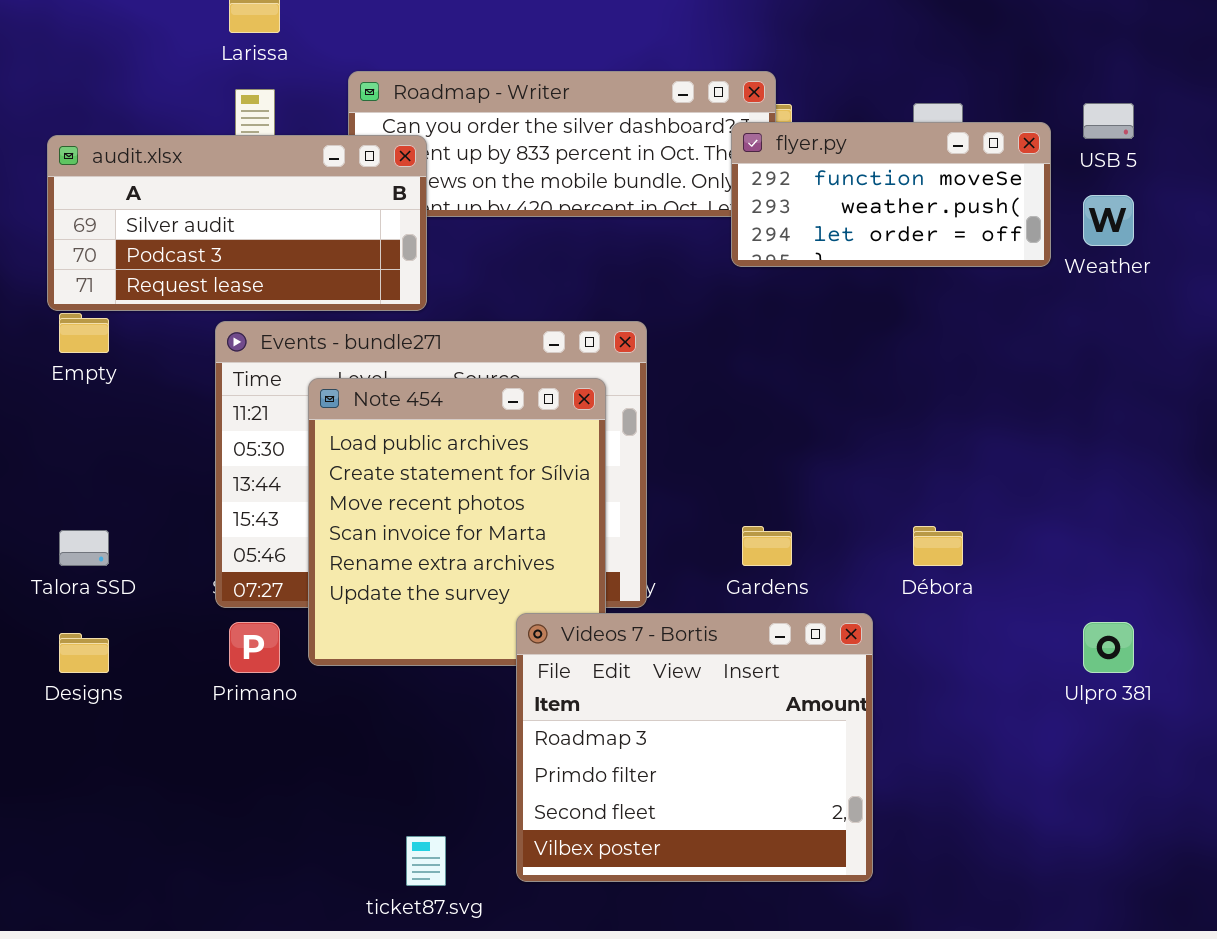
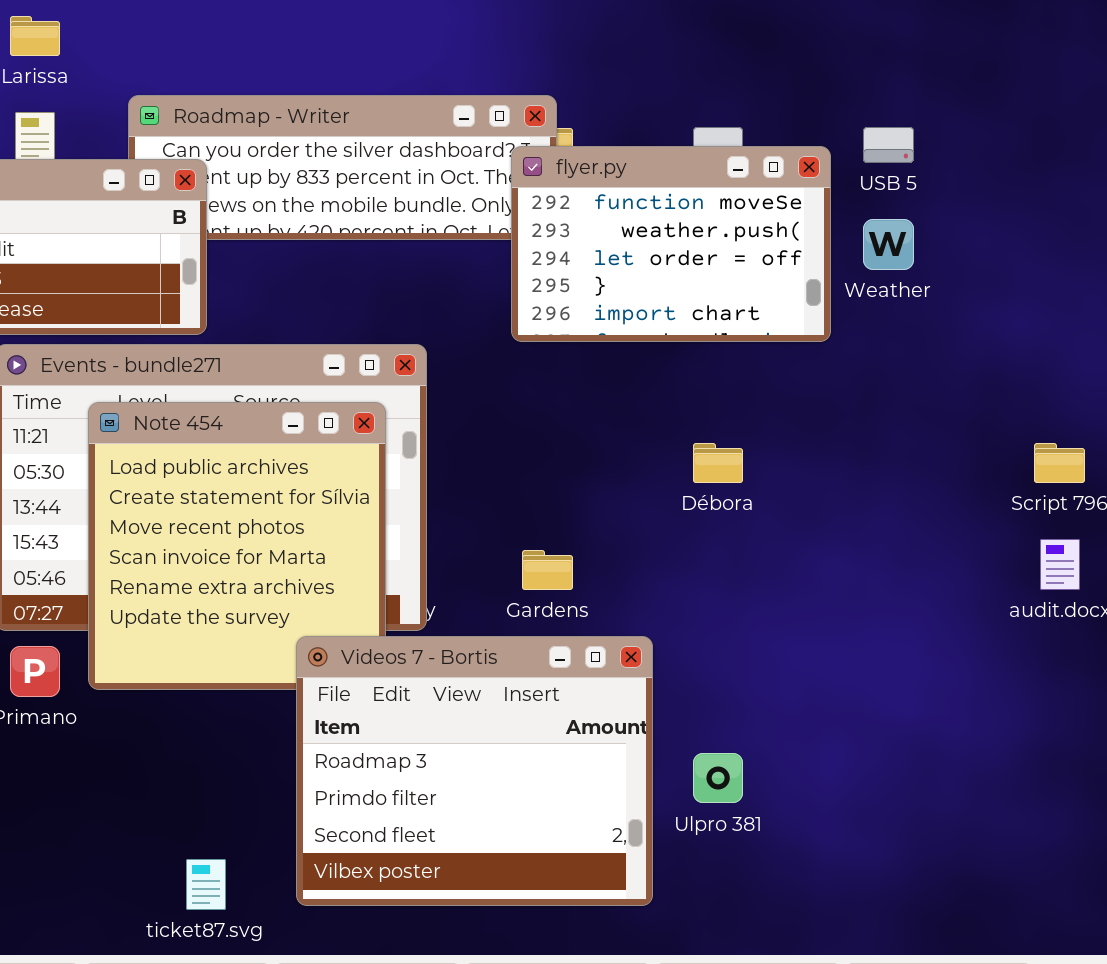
flyer.py: [731,122,1051,267] -> [511,146,831,342], resized
Débora: [913,526,963,566] -> [693,443,743,483], moved
Ulpro 381: [1083,622,1134,673] -> [693,753,743,803], moved

